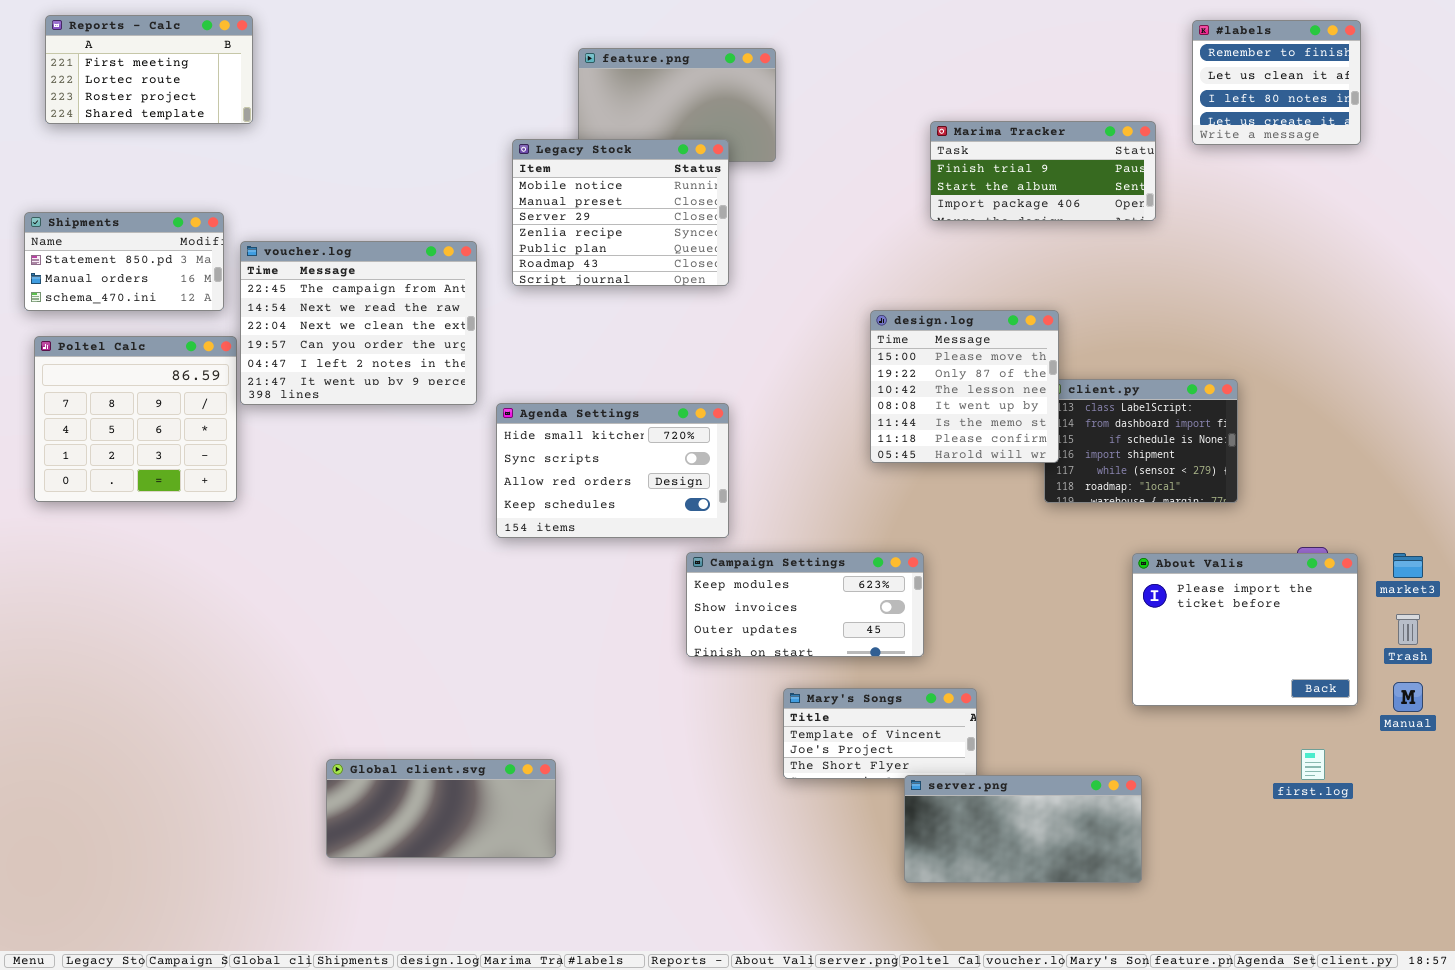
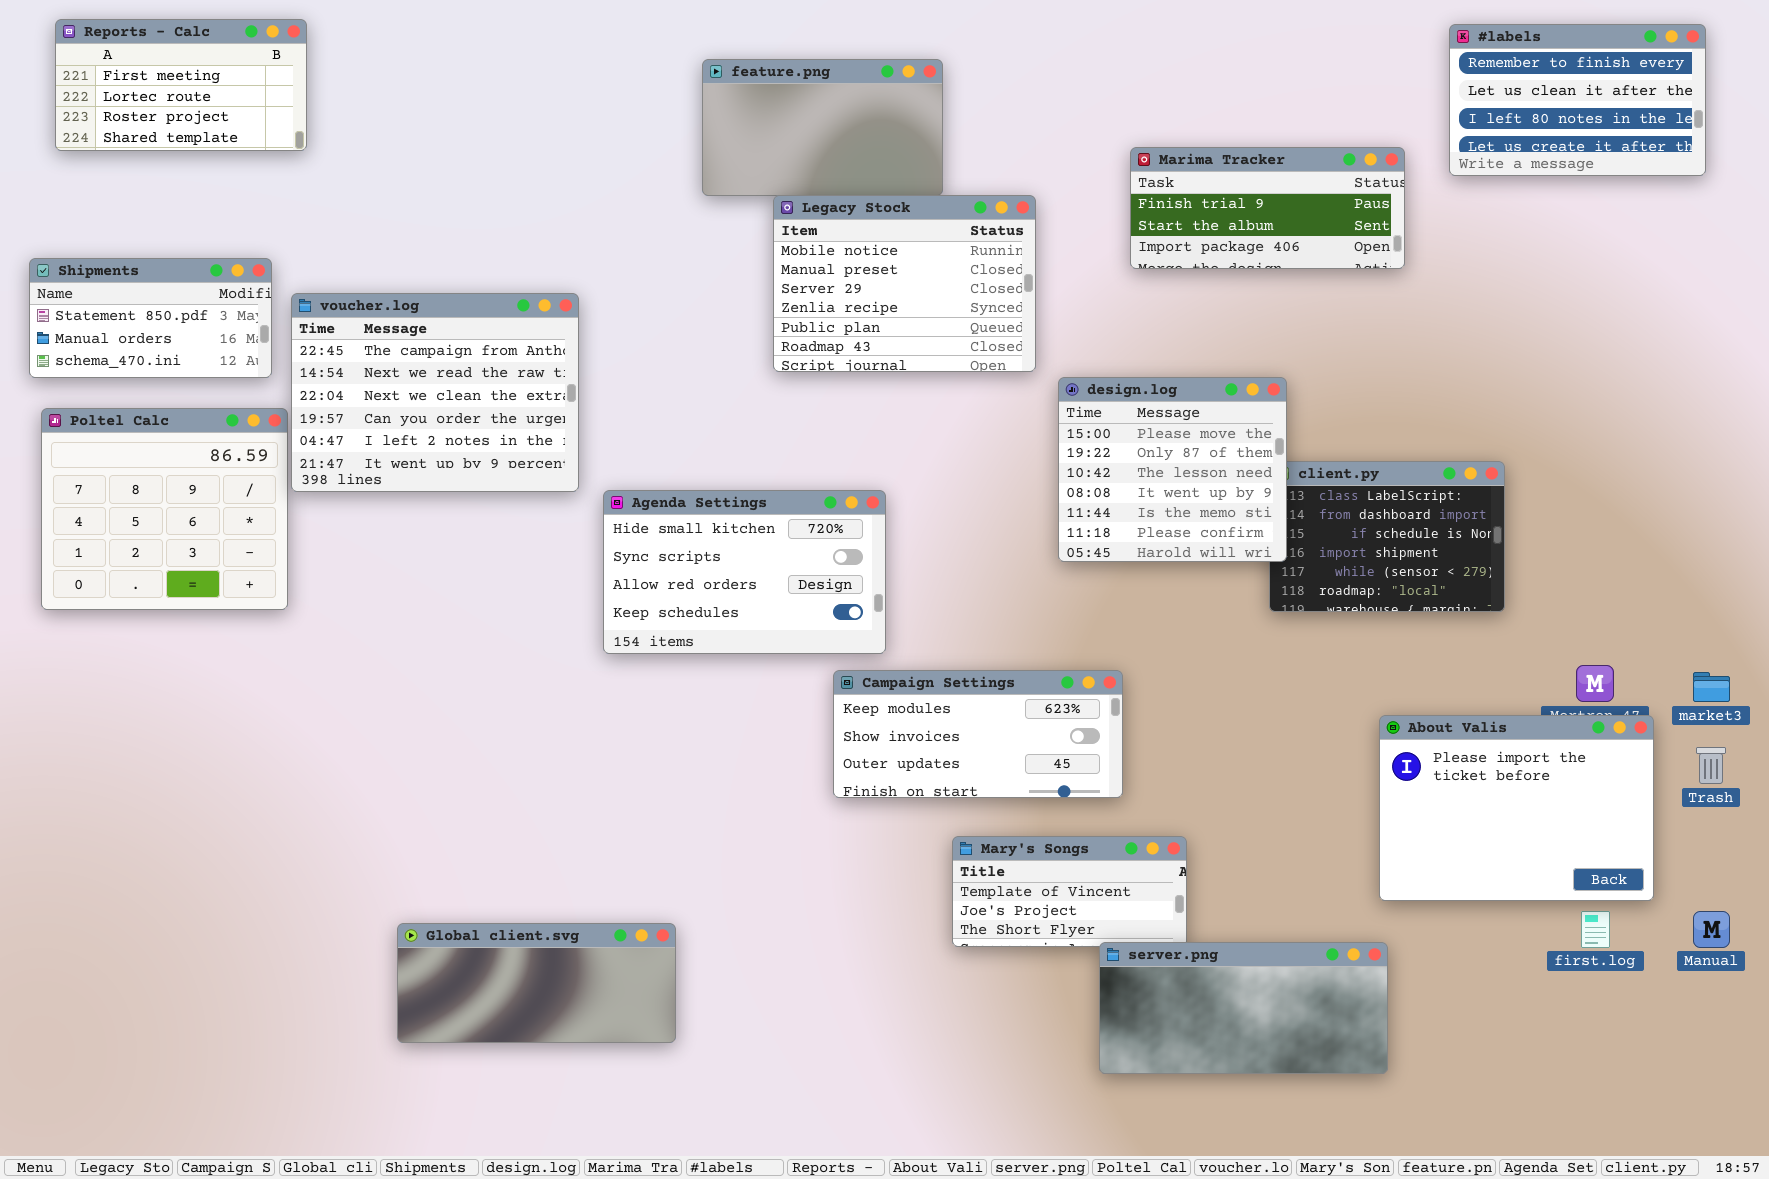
#labels: [1192,20,1361,145] -> [1449,24,1706,176], resized
Legacy Stock: [512,139,729,286] -> [773,195,1036,372], moved
About Valis: [1132,553,1358,706] -> [1379,715,1654,901], moved
Manual: [1393,682,1423,712] -> [1693,911,1730,948], moved

